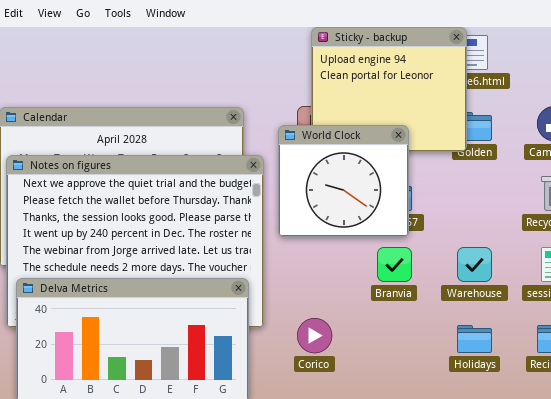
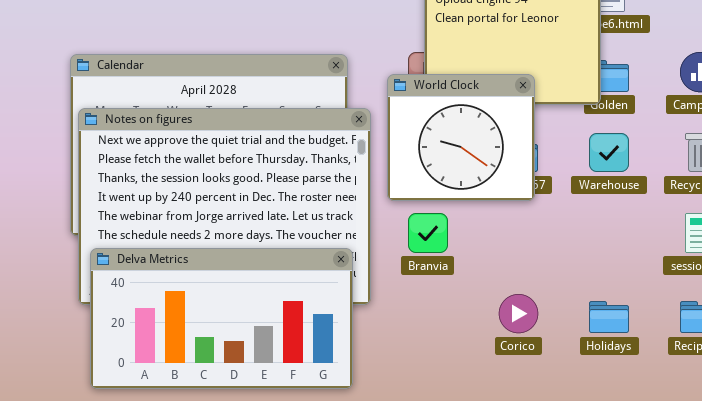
Branvia: [377,247,412,282] -> [408,213,448,253], moved
Warehouse: [457,247,492,282] -> [589,133,629,172], moved
Corico: [297,318,332,353] -> [499,294,538,333], moved

